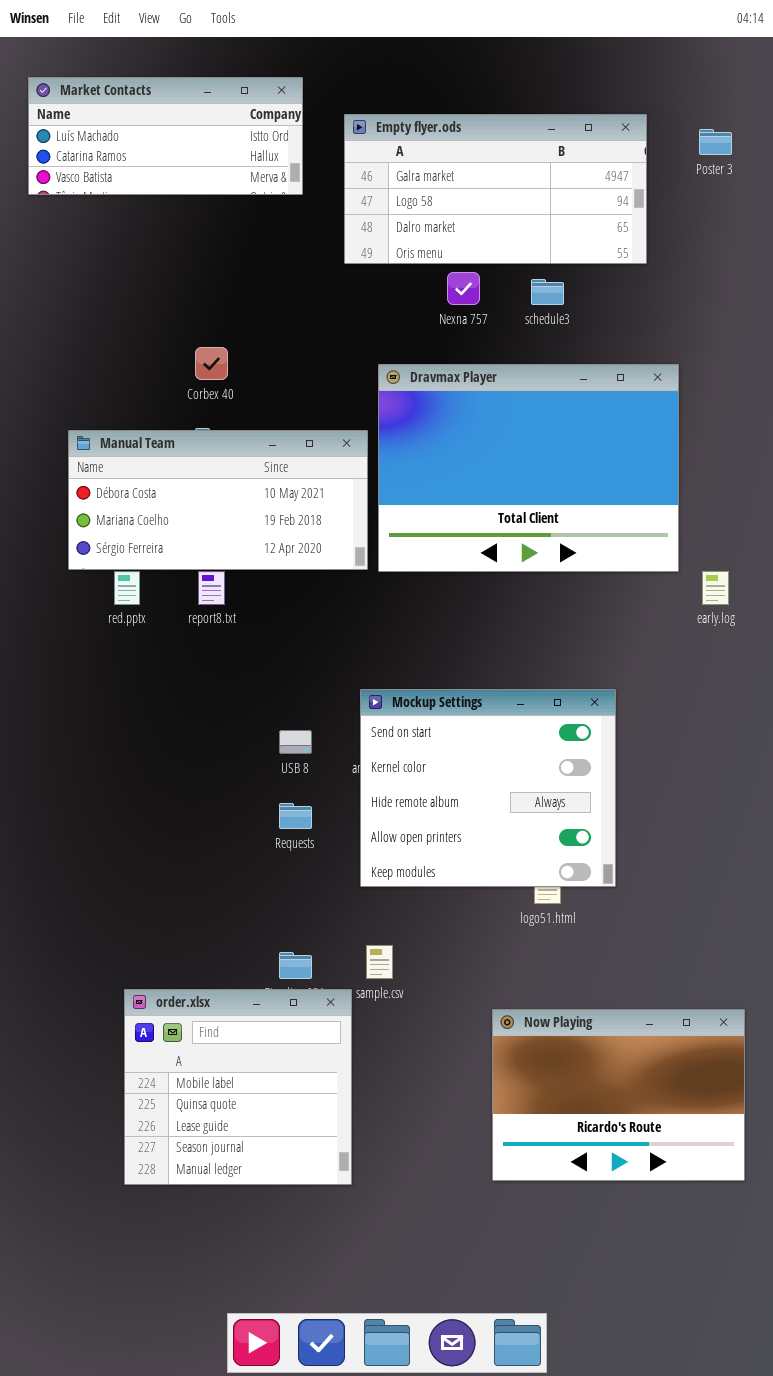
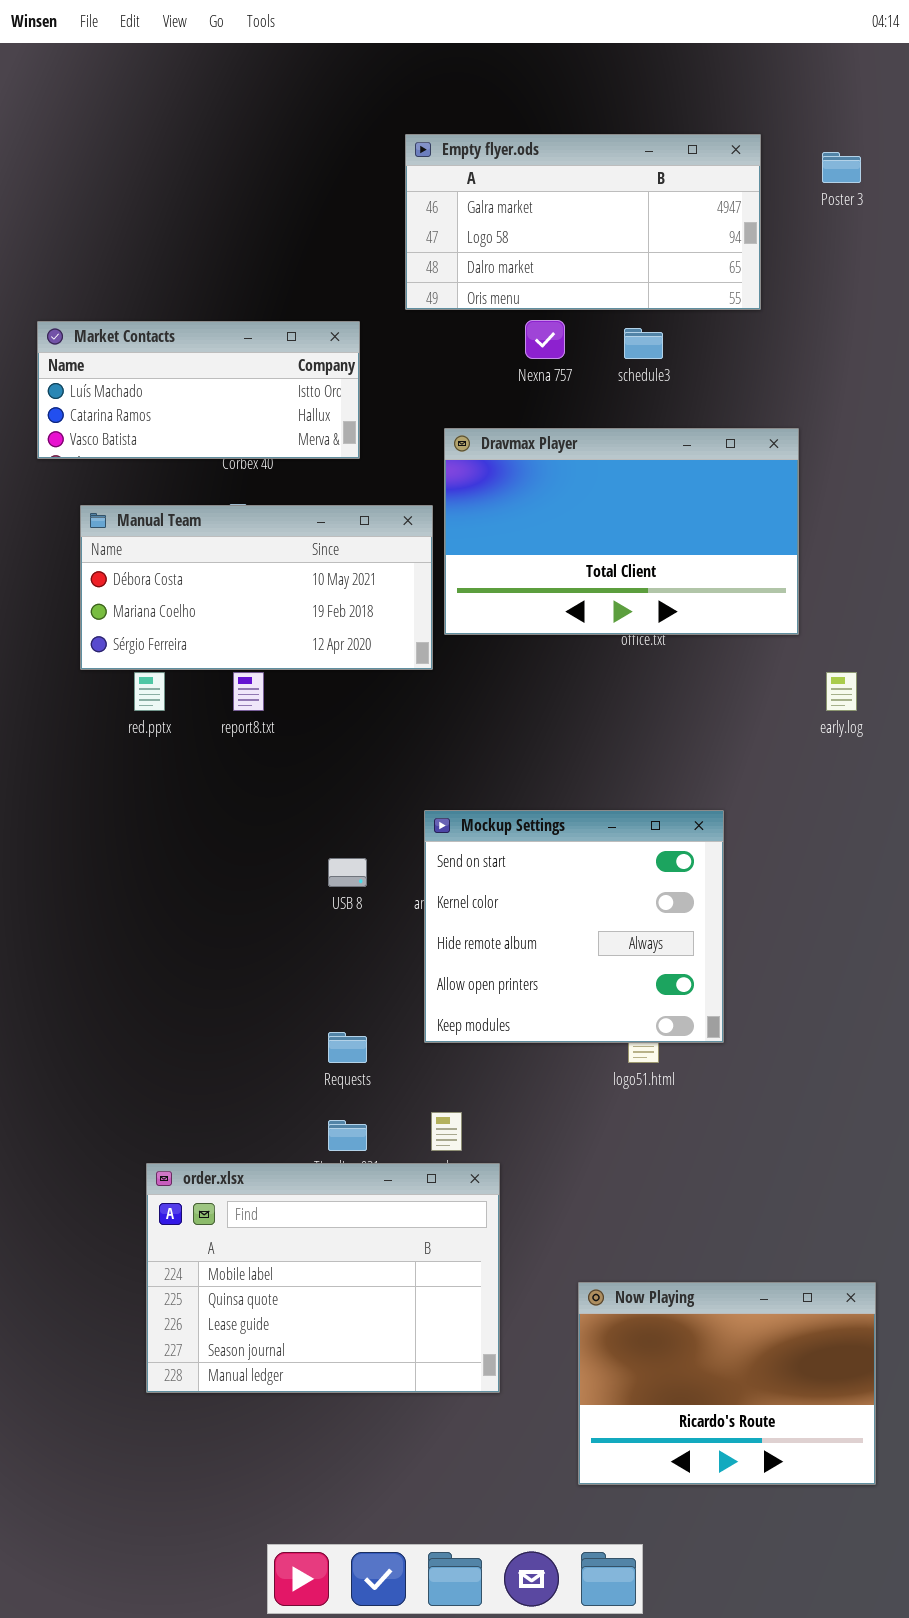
Market Contacts: [28,77,303,195] -> [37,321,360,459], moved
Dravmax Player: [378,364,679,572] -> [444,428,799,635], resized
Requests: [279,803,312,829] -> [328,1032,367,1063], moved
order.xlsx: [124,989,352,1185] -> [146,1163,500,1393], resized
Now Playing: [492,1009,745,1181] -> [578,1282,876,1485], moved

